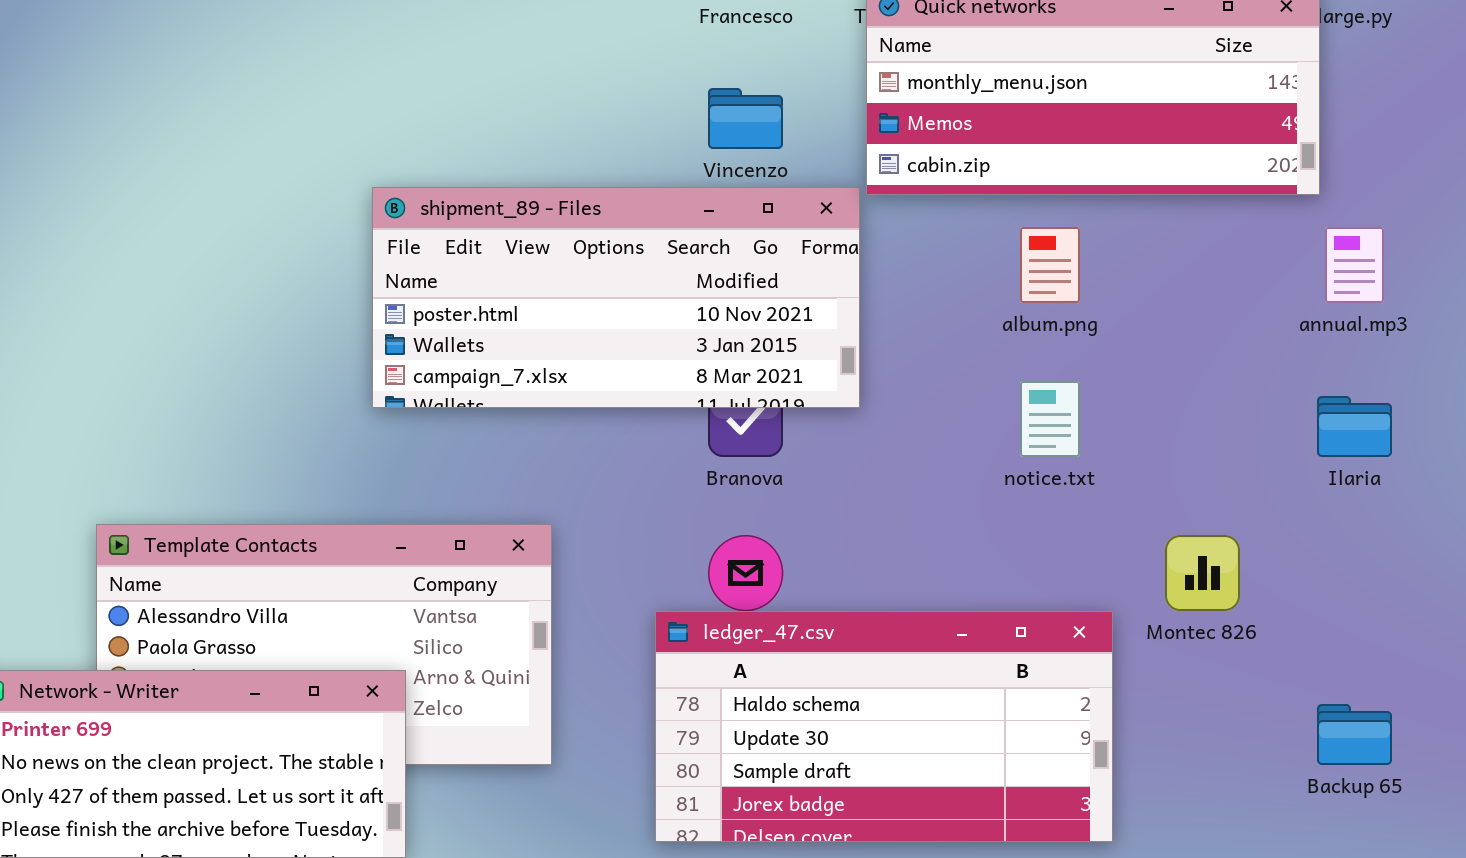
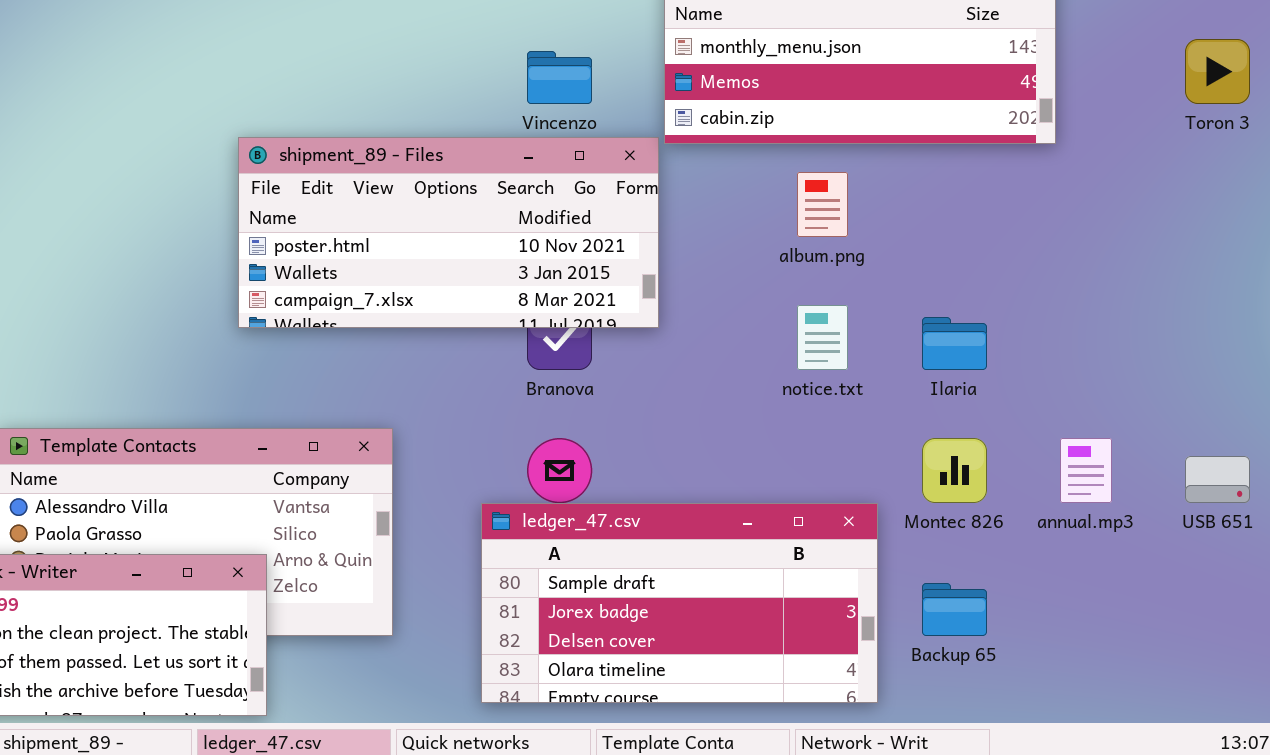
annual.mp3: [1325,227,1384,303] -> [1060,438,1112,503], moved
Ilaria: [1317,396,1392,457] -> [922,317,987,370], moved
ledger_47.csv: [655,611,1113,842] -> [481,503,878,703], scrolled down 2 rows
Backup 65: [1317,704,1392,765] -> [922,583,987,636], moved

